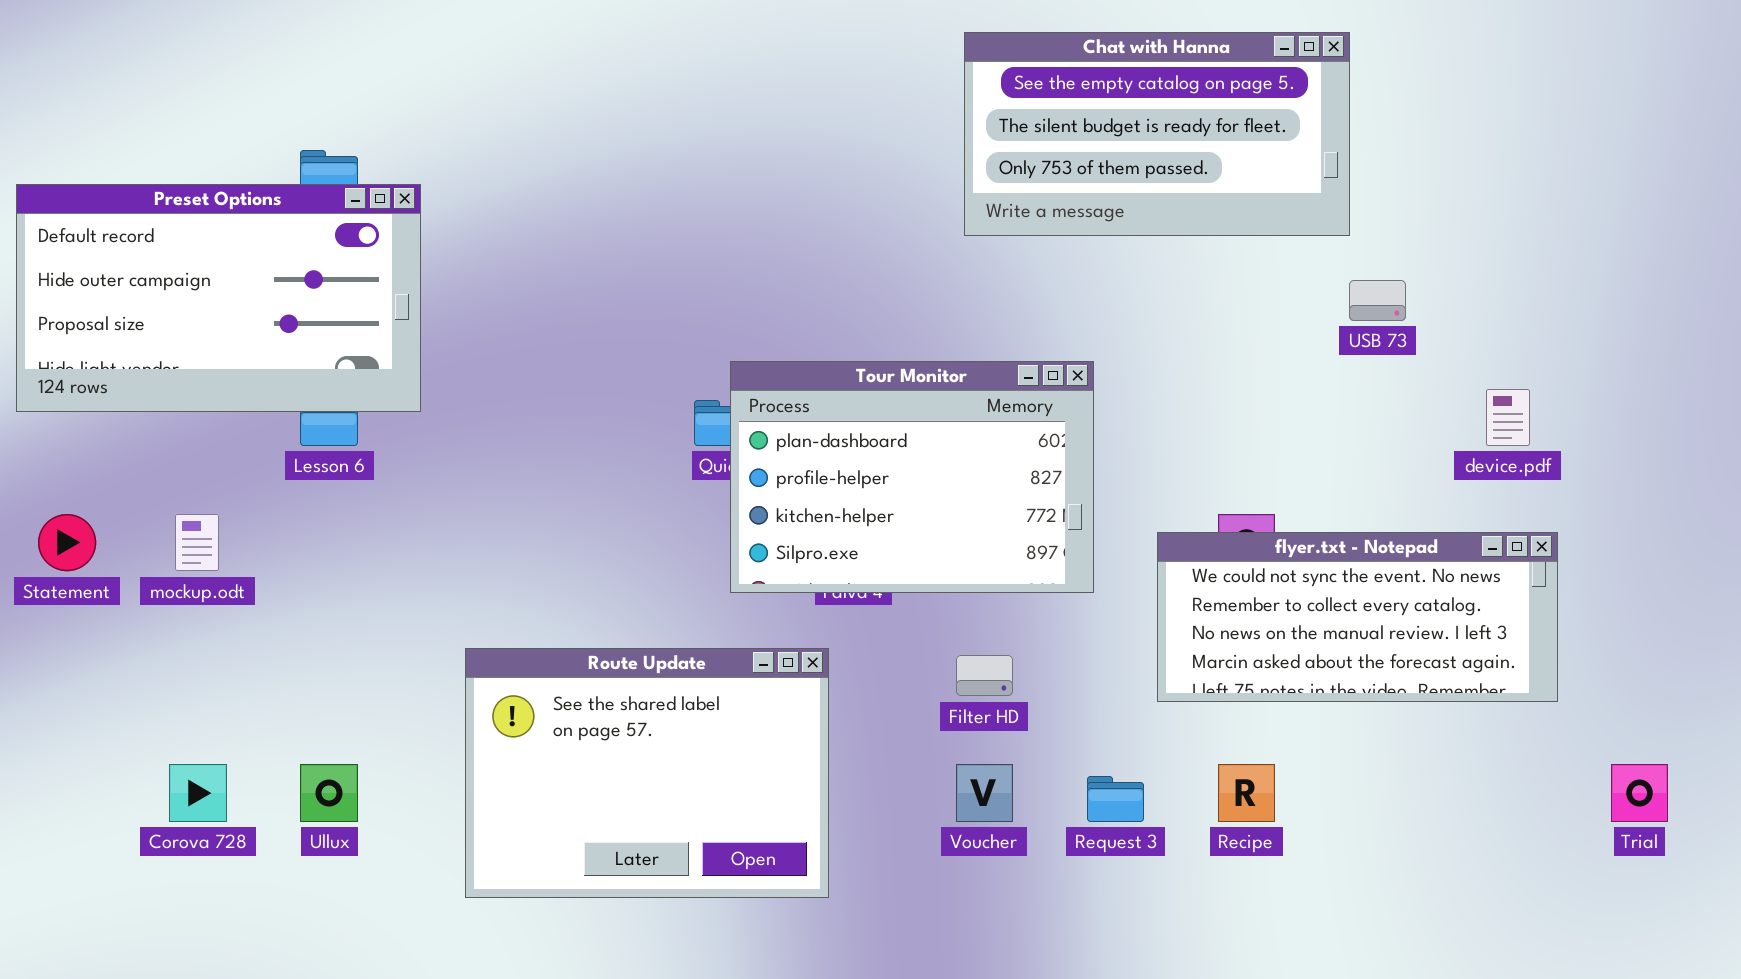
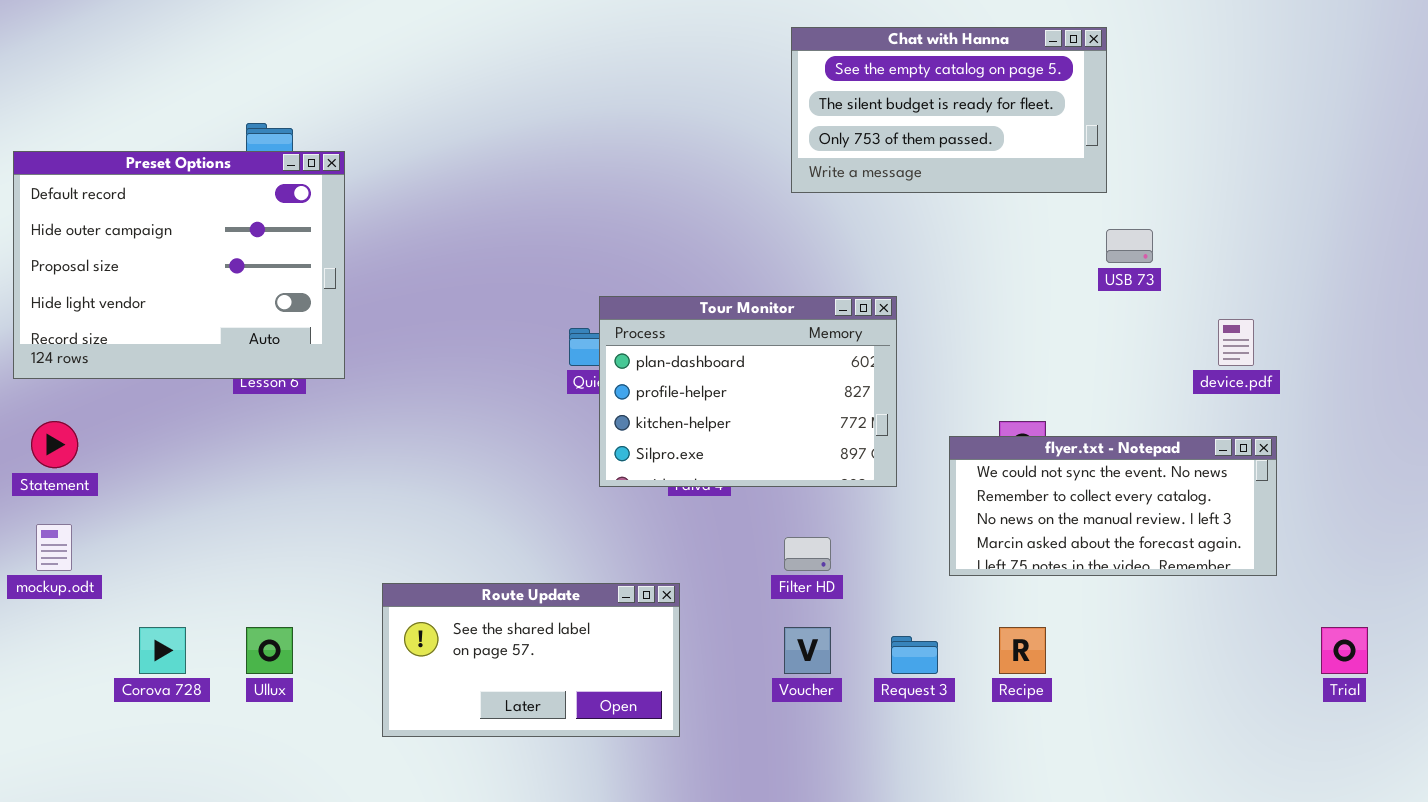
Preset Options: [16,184,421,412] -> [13,151,345,379], resized
mockup.odt: [175,514,219,571] -> [36,524,72,571], moved
Route Update: [465,648,829,898] -> [382,583,680,737], resized

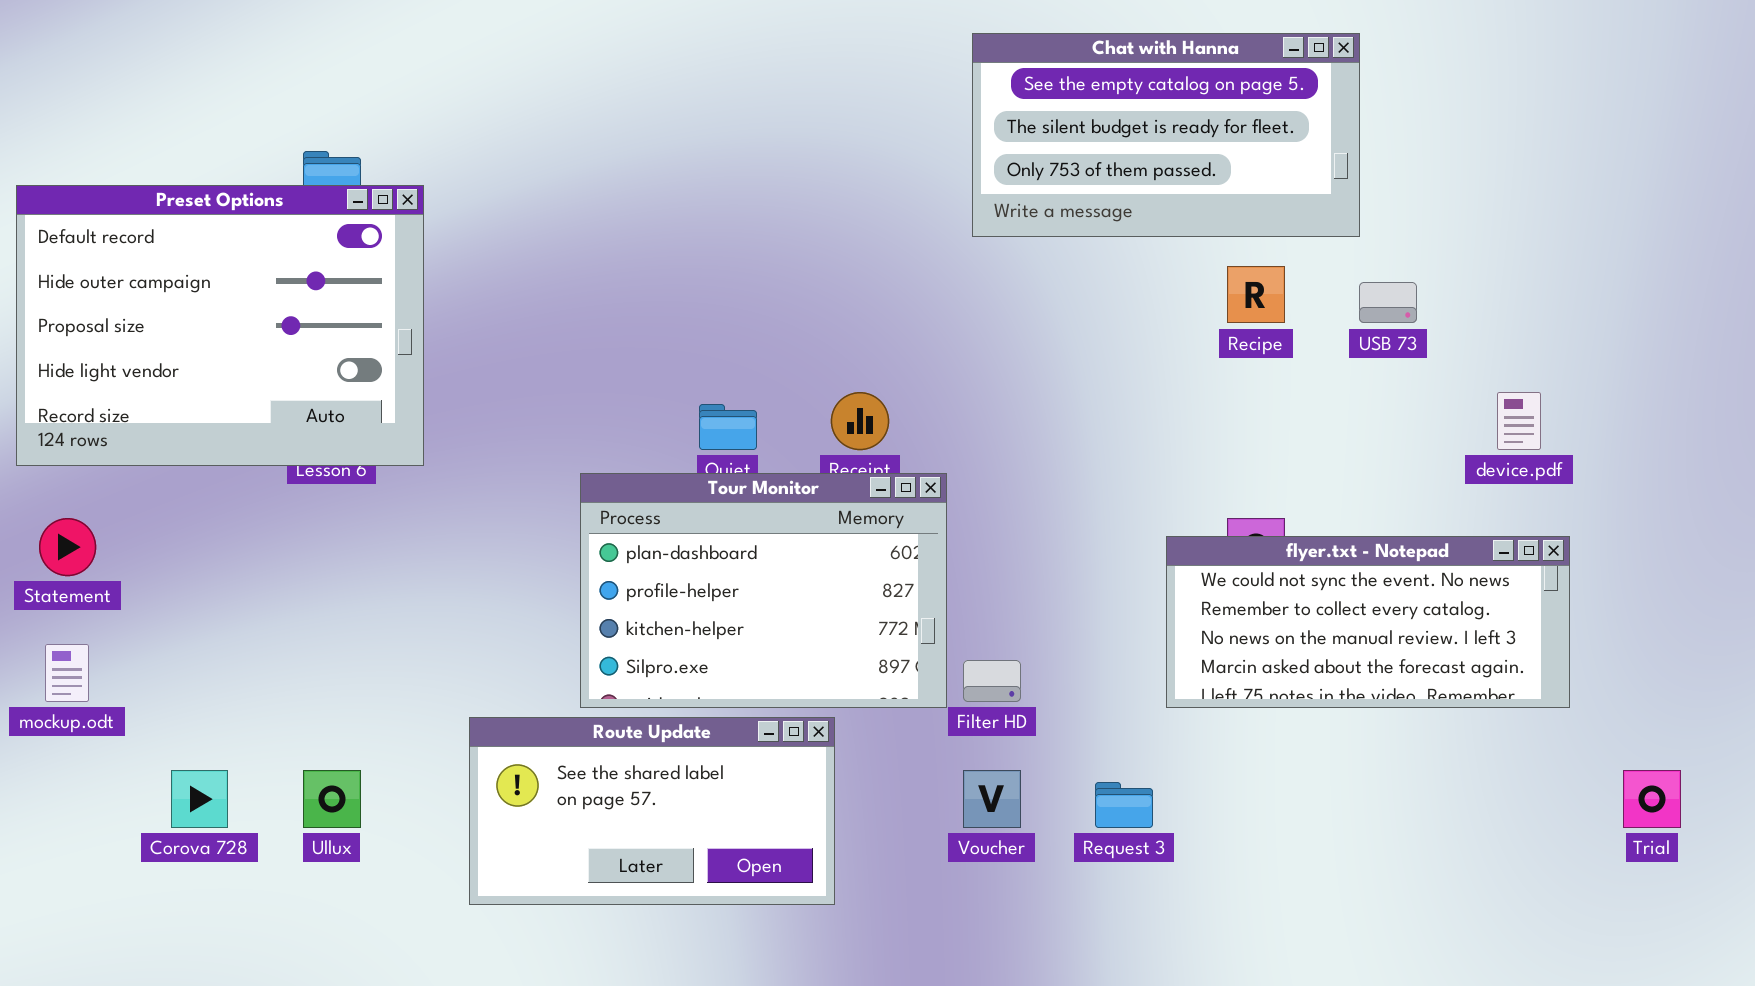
Tour Monitor: [599,296,897,487] -> [580,473,947,708], moved
Recipe: [999,627,1046,674] -> [1227,266,1285,323], moved

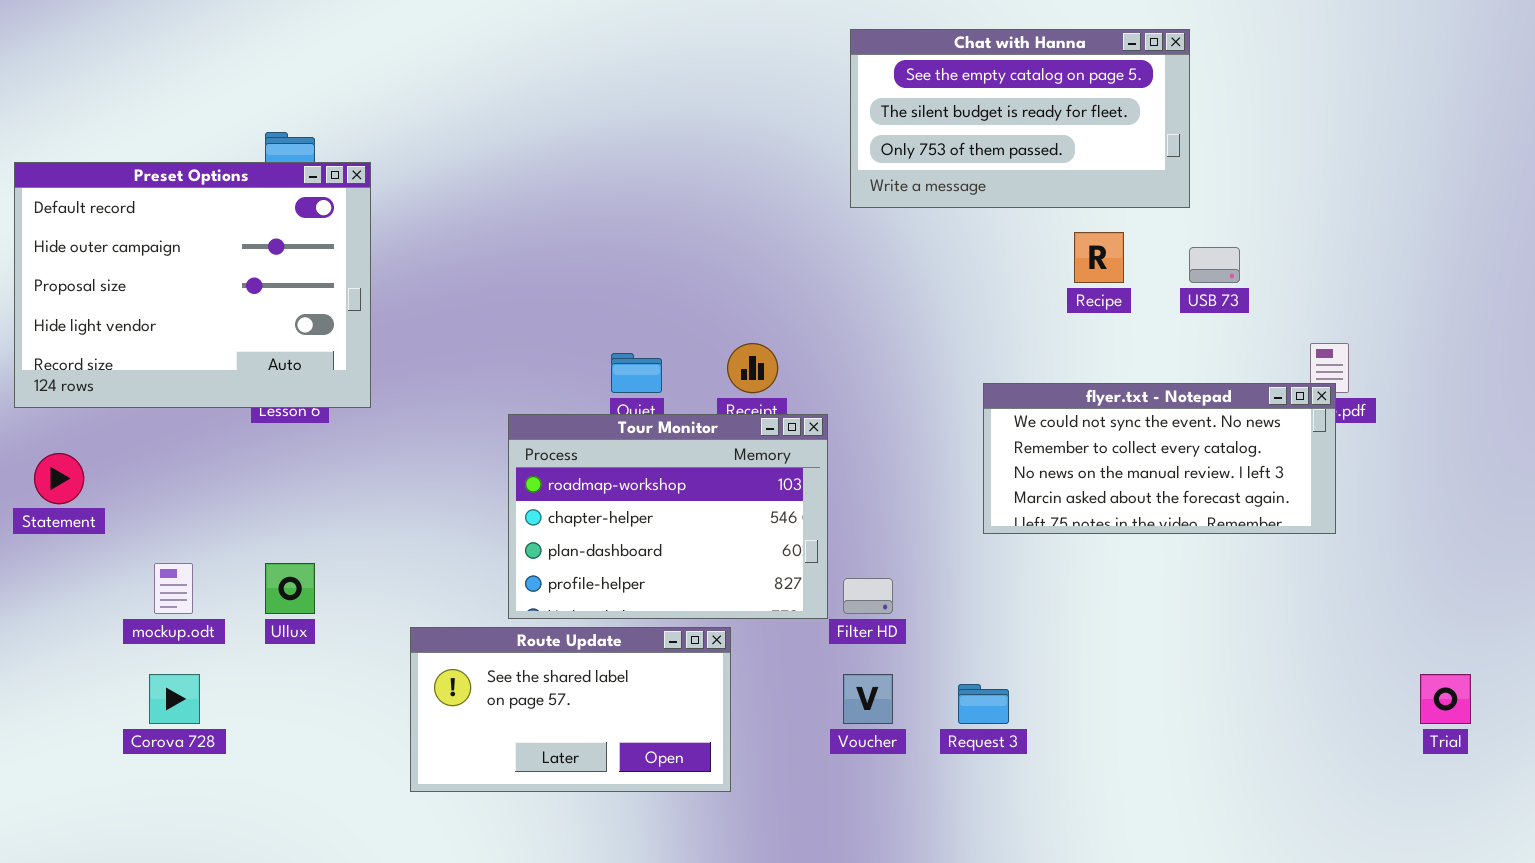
Tour Monitor: [580,473,947,708] -> [508,414,828,619], scrolled up 2 rows
flyer.txt - Notepad: [1166,536,1570,708] -> [983,383,1336,534], moved
mockup.odt: [45,644,89,702] -> [154,563,193,614], moved
Ullux: [303,770,361,828] -> [265,563,315,614], moved

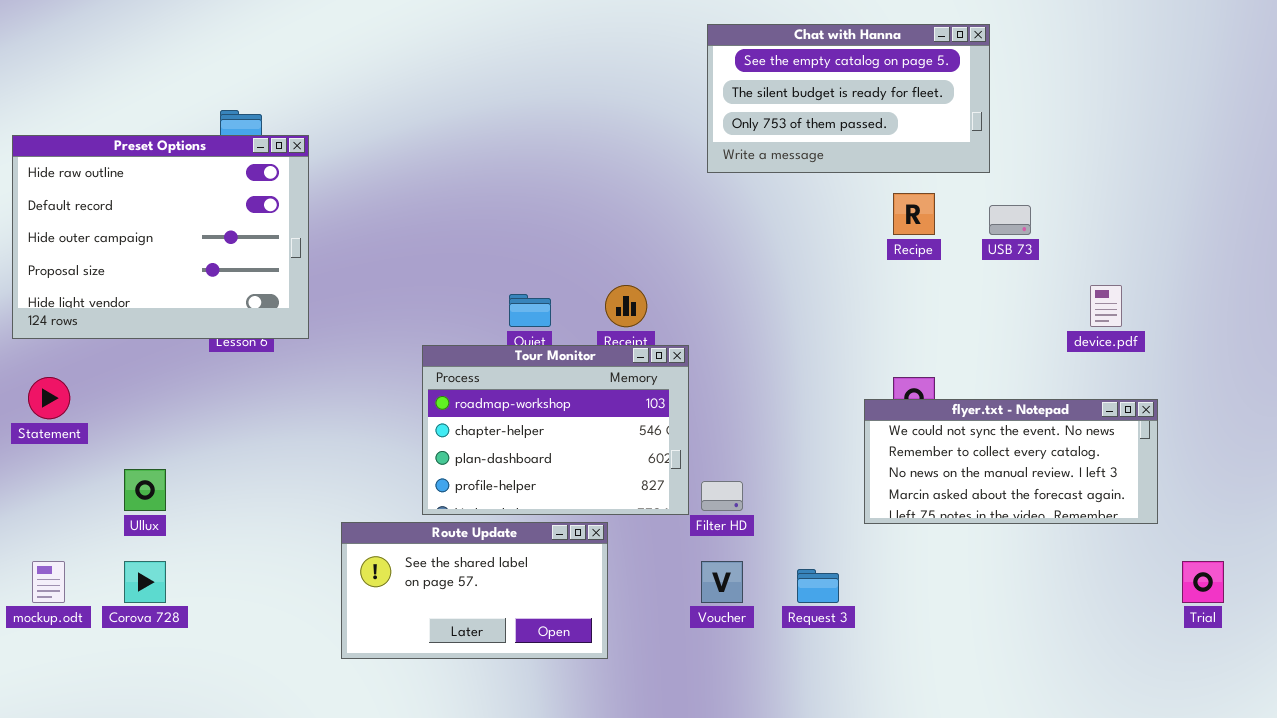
Preset Options: [14,162,371,408] -> [12,135,309,339], scrolled up 1 row
flyer.txt - Notepad: [983,383,1336,534] -> [864,399,1158,524], moved
mockup.odt: [154,563,193,614] -> [32,561,65,603], moved
Ullux: [265,563,315,614] -> [124,469,166,511], moved

